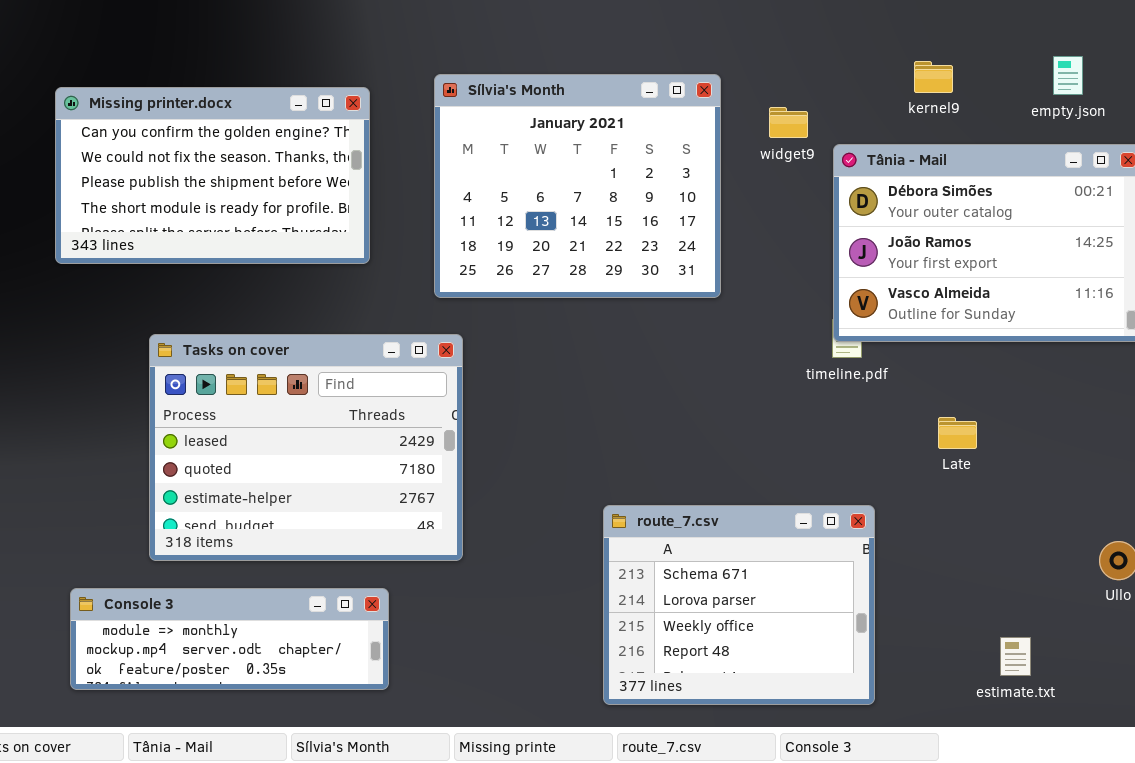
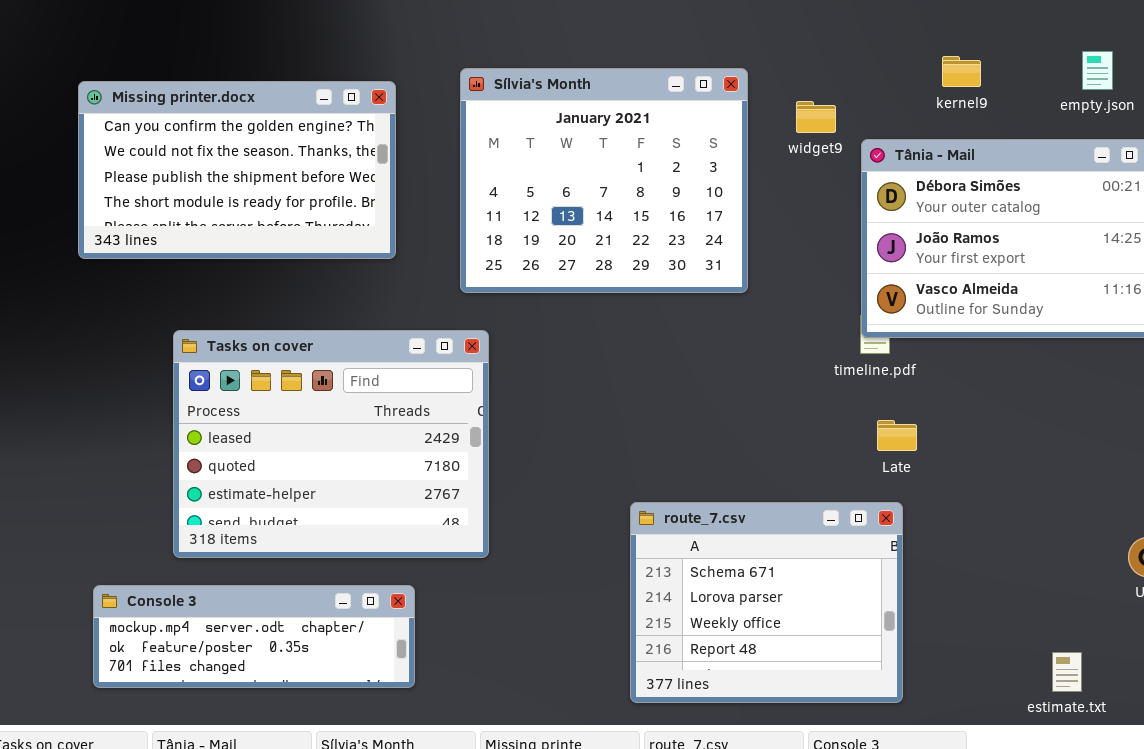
Late: [938,417,977,449] -> [877,420,917,451], moved
Console 3: [70,588,389,690] -> [93,585,415,688], scrolled down 1 row
estimate.txt: [1000,637,1031,676] -> [1052,652,1082,692], moved

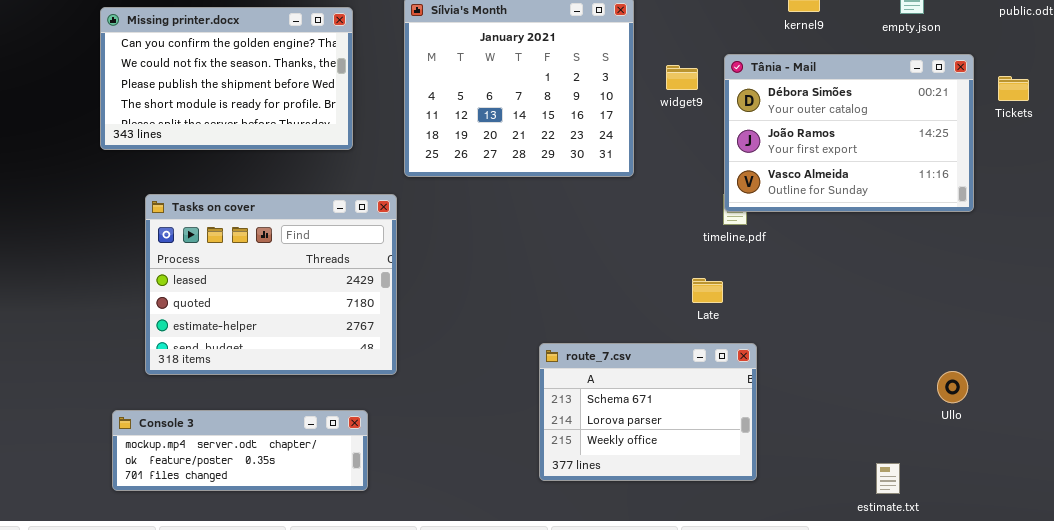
widget9: [796,101,836,133] -> [666,65,698,90], moved
Tasks on cover: [173,330,489,558] -> [145,194,397,375], moved
Late: [877,420,917,451] -> [692,278,723,303], moved
route_7.csv: [630,502,903,703] -> [539,343,757,481], resized

